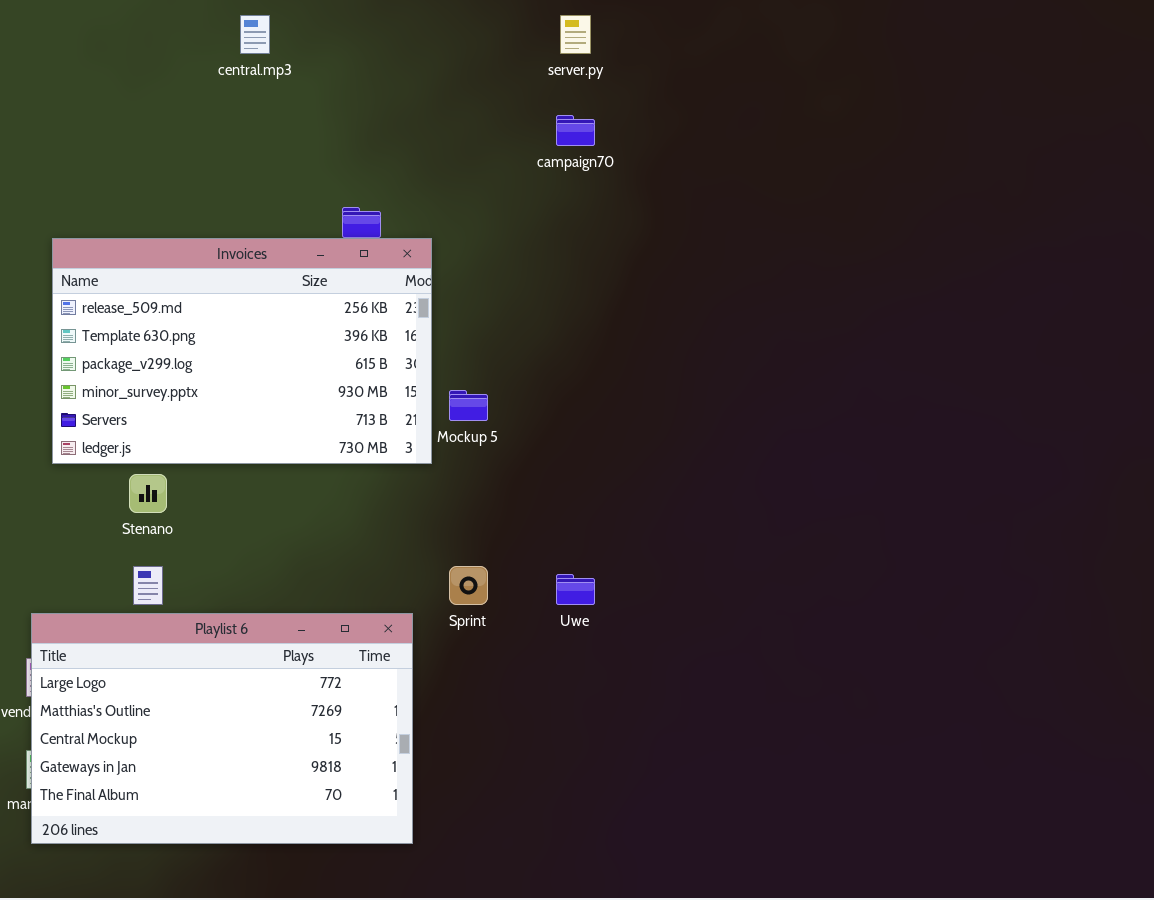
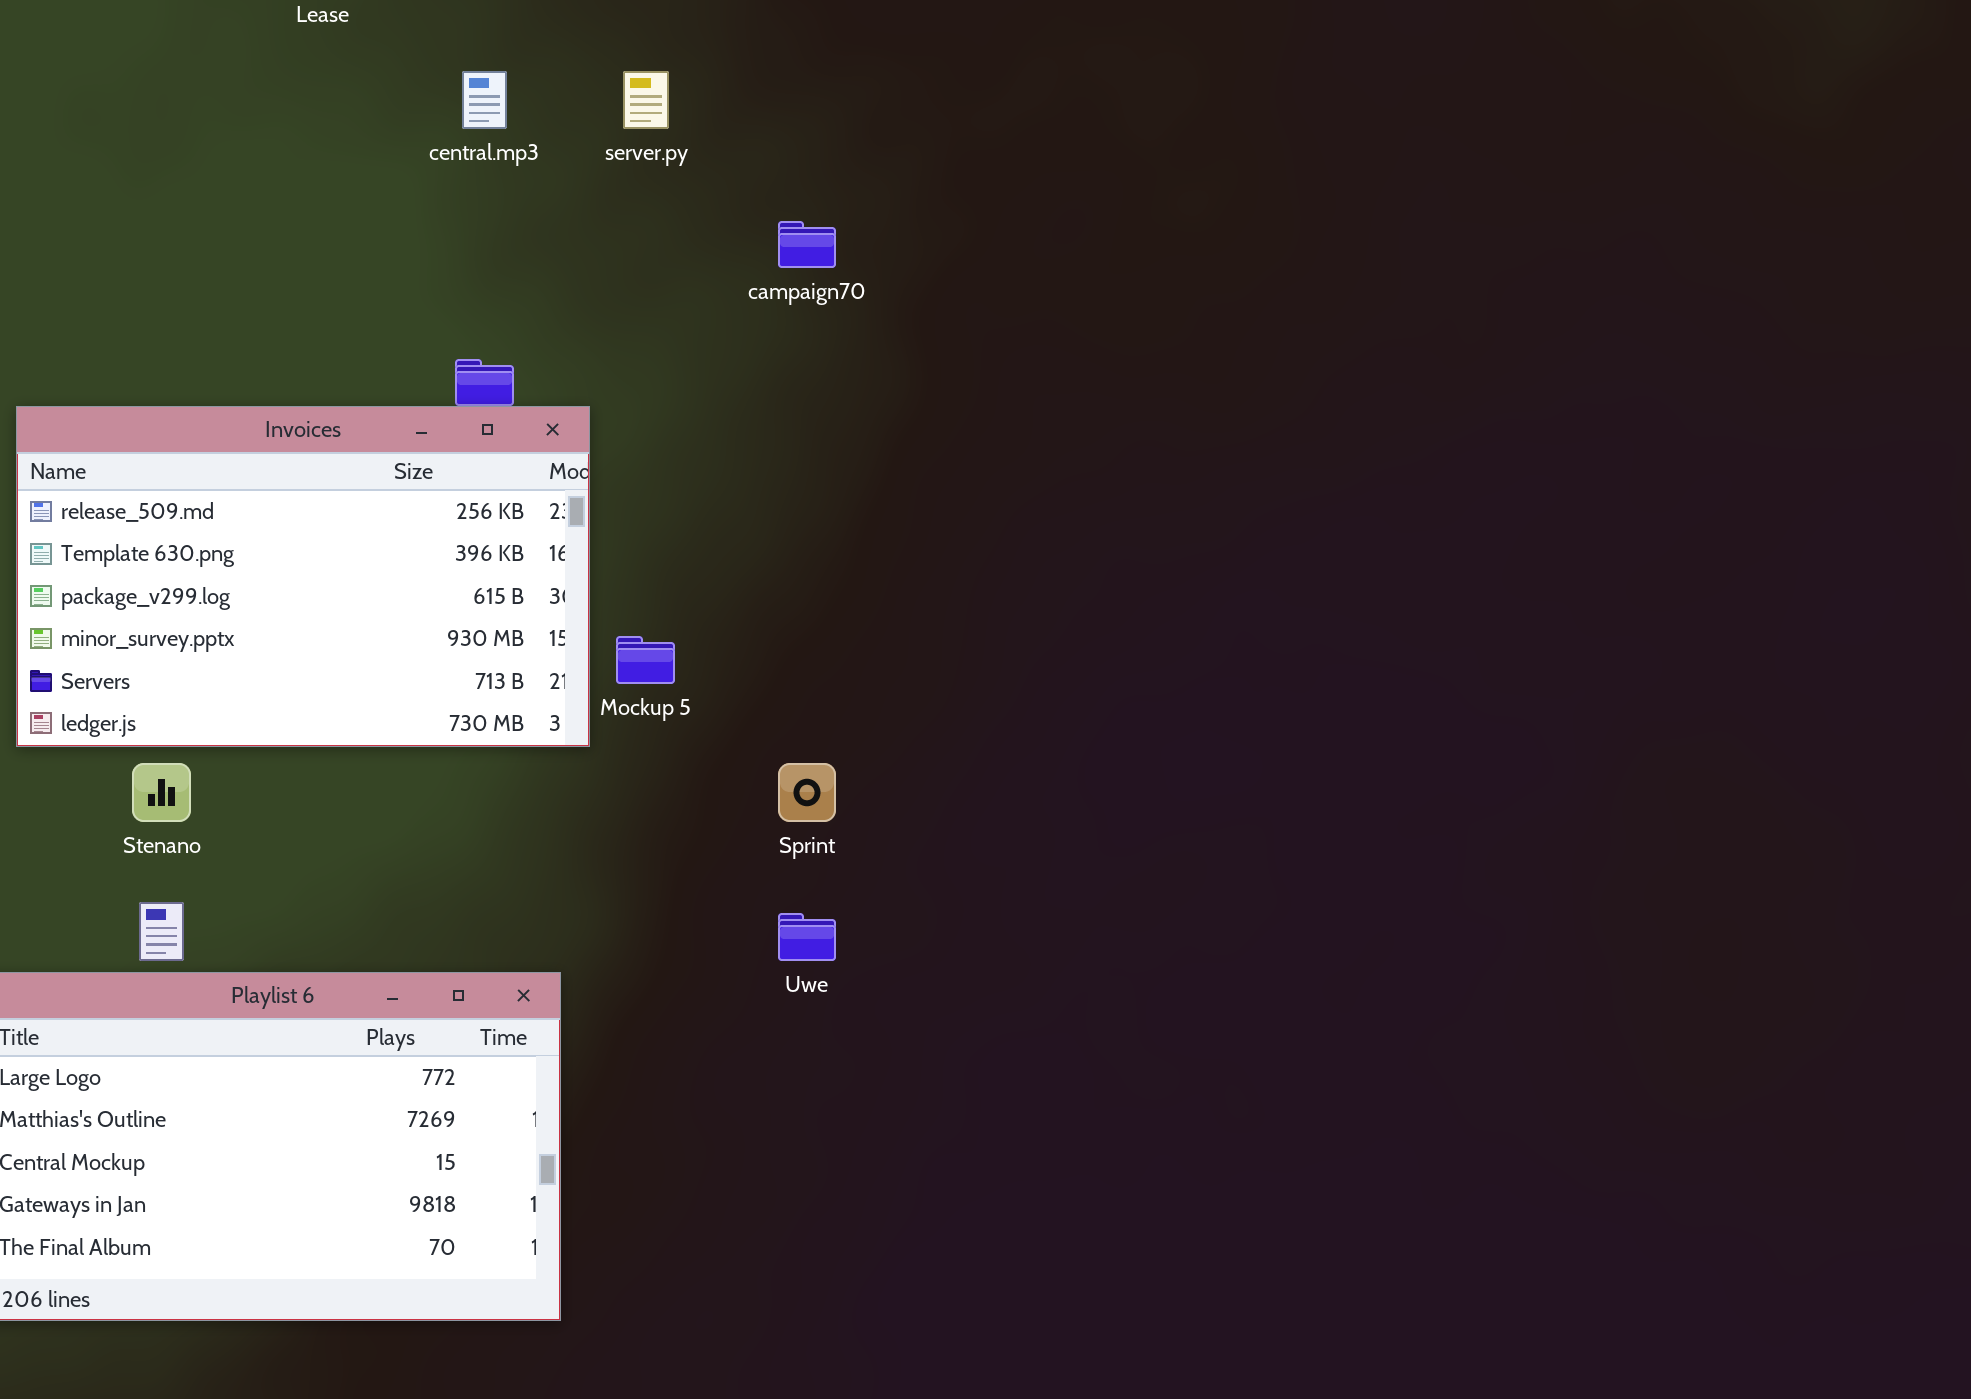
central.mp3: [240,15,270,54] -> [462,71,507,129], moved
server.py: [560,15,591,54] -> [623,71,669,129], moved
Sprint: [449,566,488,605] -> [778,763,836,822], moved

